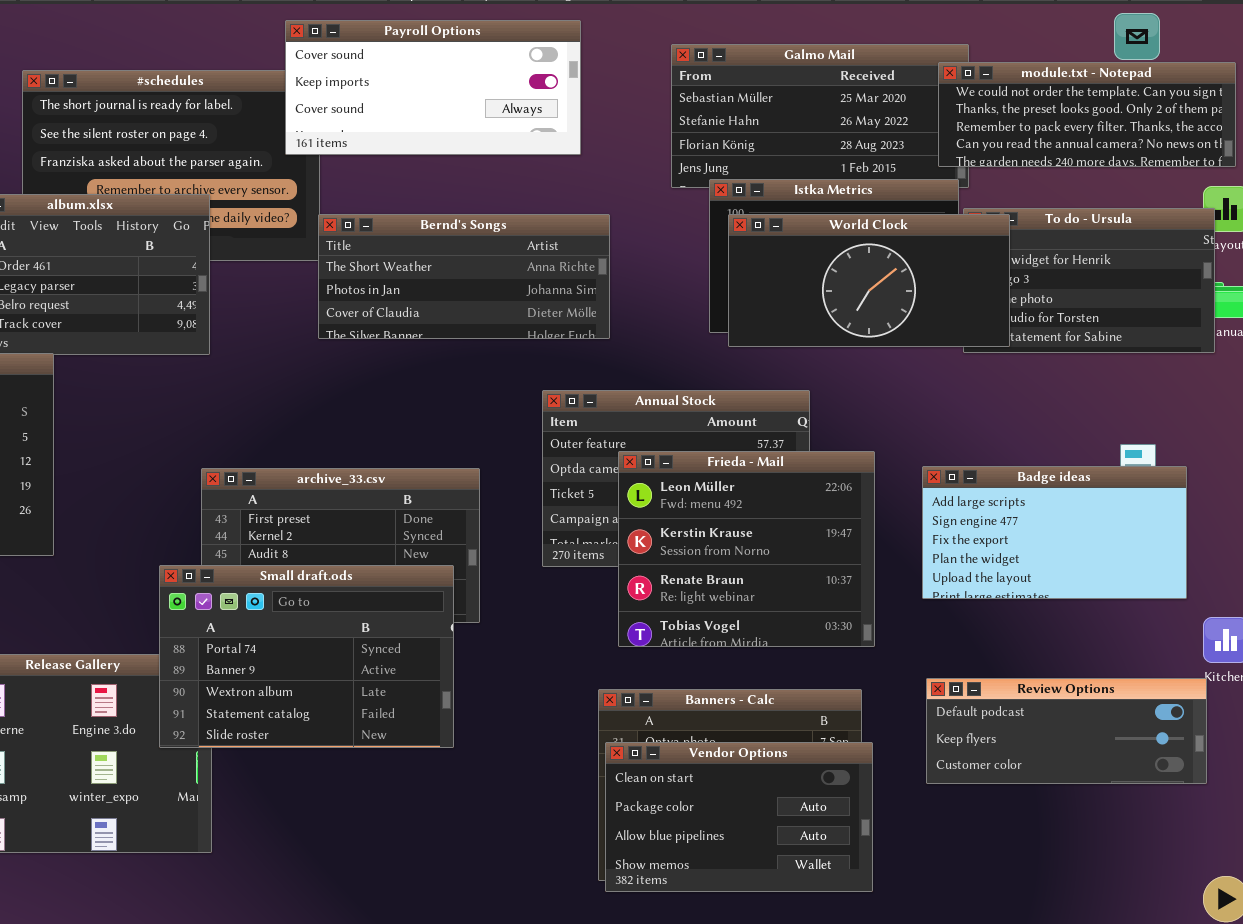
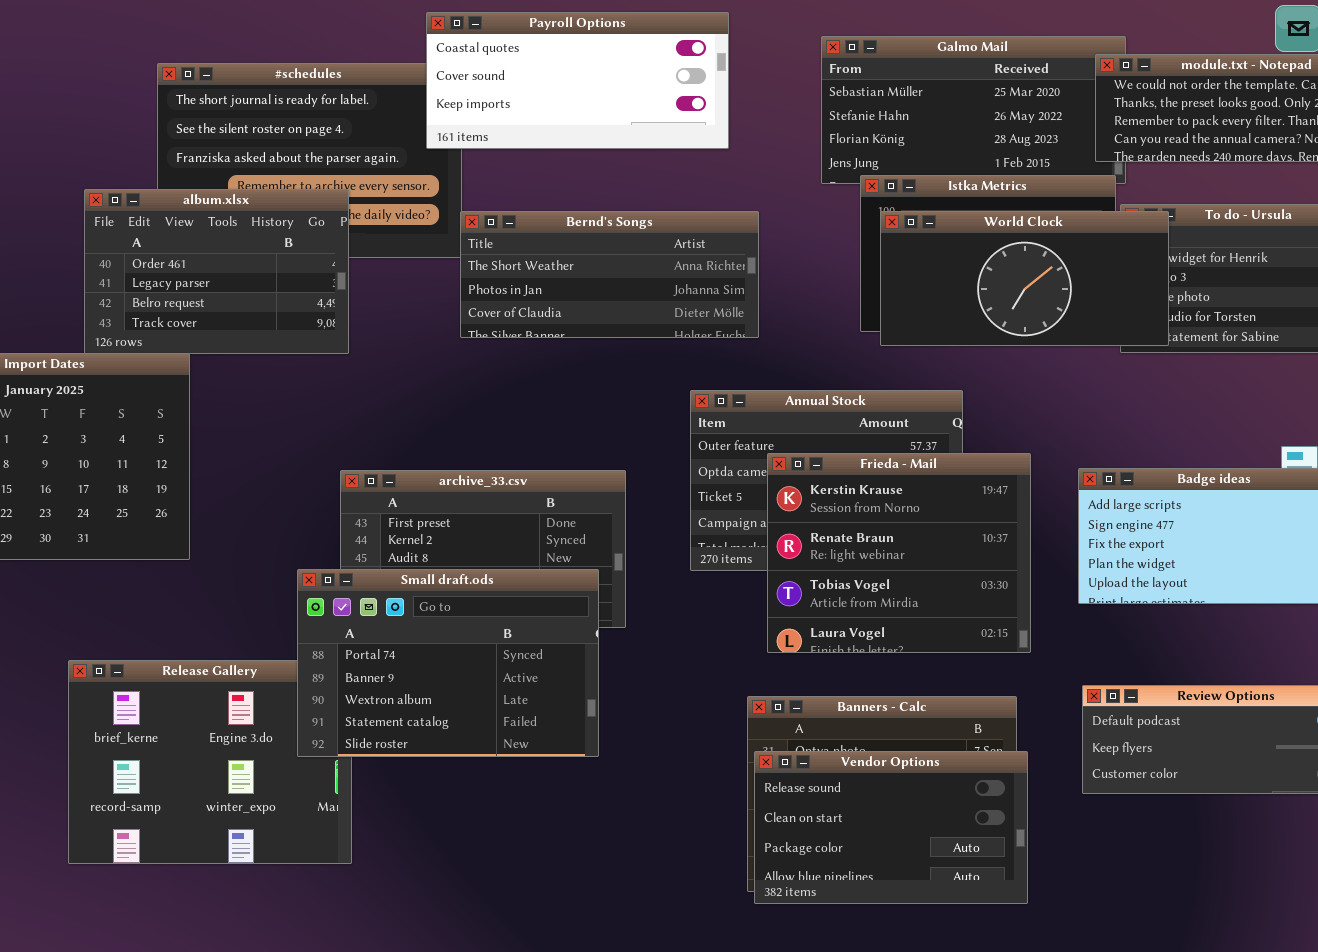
Payroll Options: [285,20,581,155] -> [426,12,729,149], scrolled up 1 row
Frieda - Mail: [618,451,875,647] -> [767,453,1031,653], scrolled down 1 row
Vendor Options: [605,742,873,892] -> [754,751,1028,904], scrolled up 1 row

